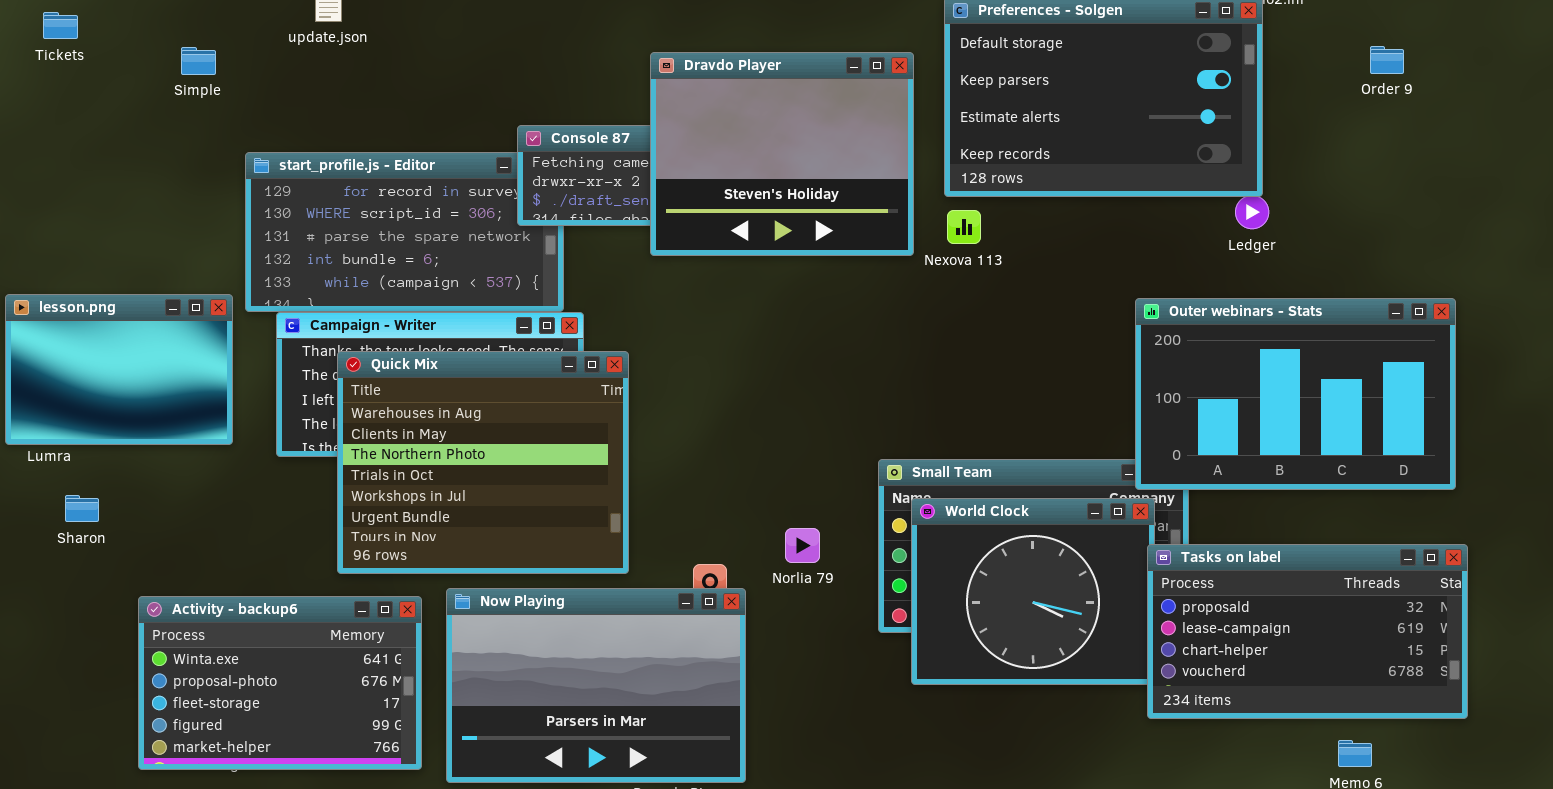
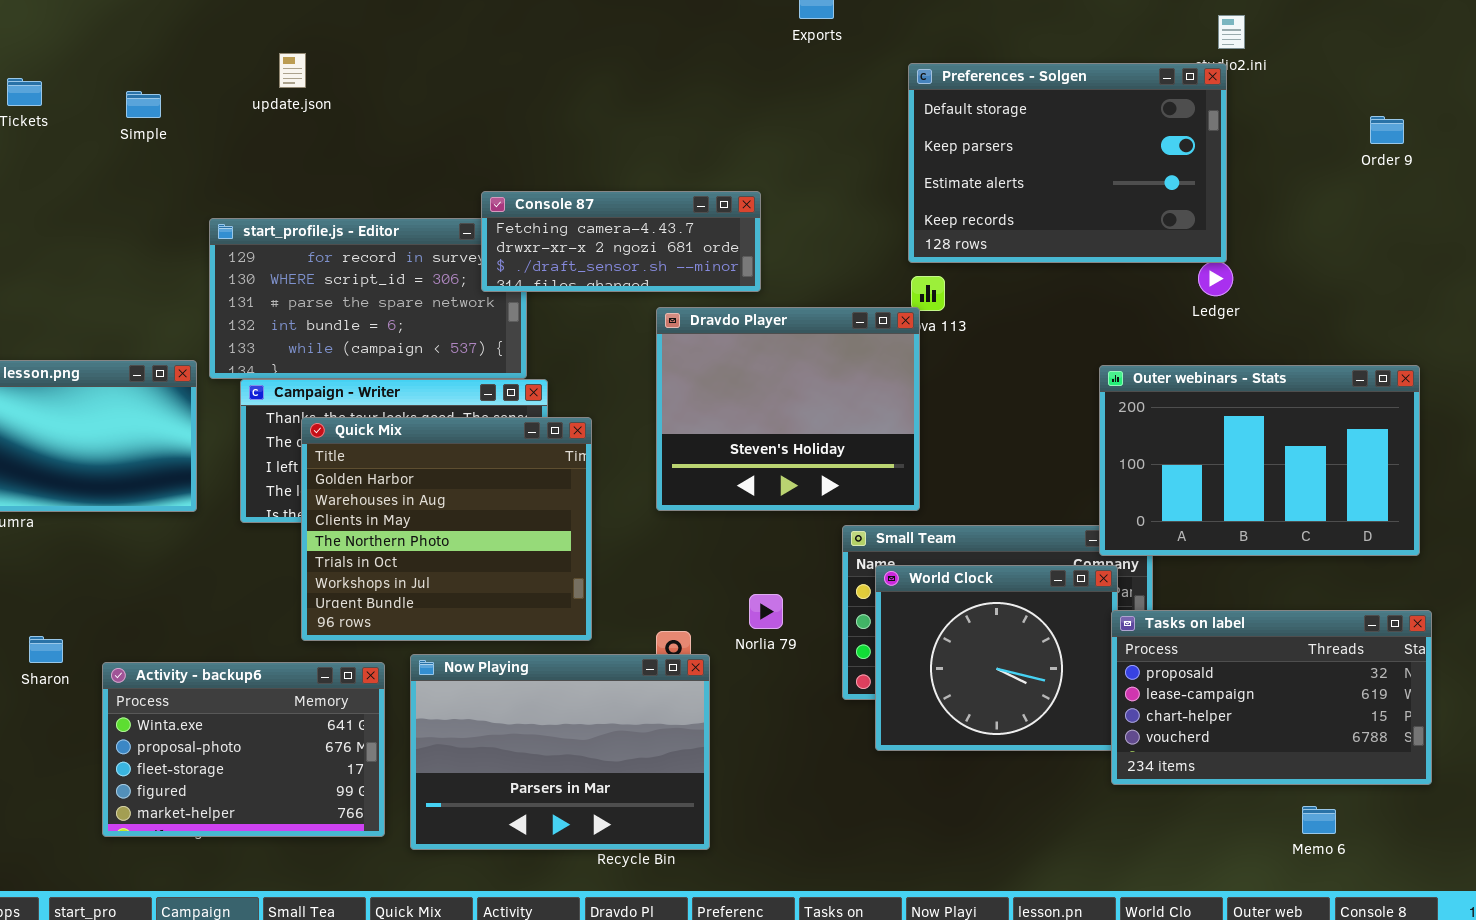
Order 9: [1370,46,1404,74] -> [1370,116,1404,144], moved
Simple: [181,47,216,75] -> [126,91,161,118], moved
Dravdo Player: [650,52,914,256] -> [656,307,920,511], moved
Quick Mix: [337,351,629,574] -> [301,417,592,641], scrolled up 1 row
Sharon: [65,495,99,522] -> [29,636,63,663], moved

